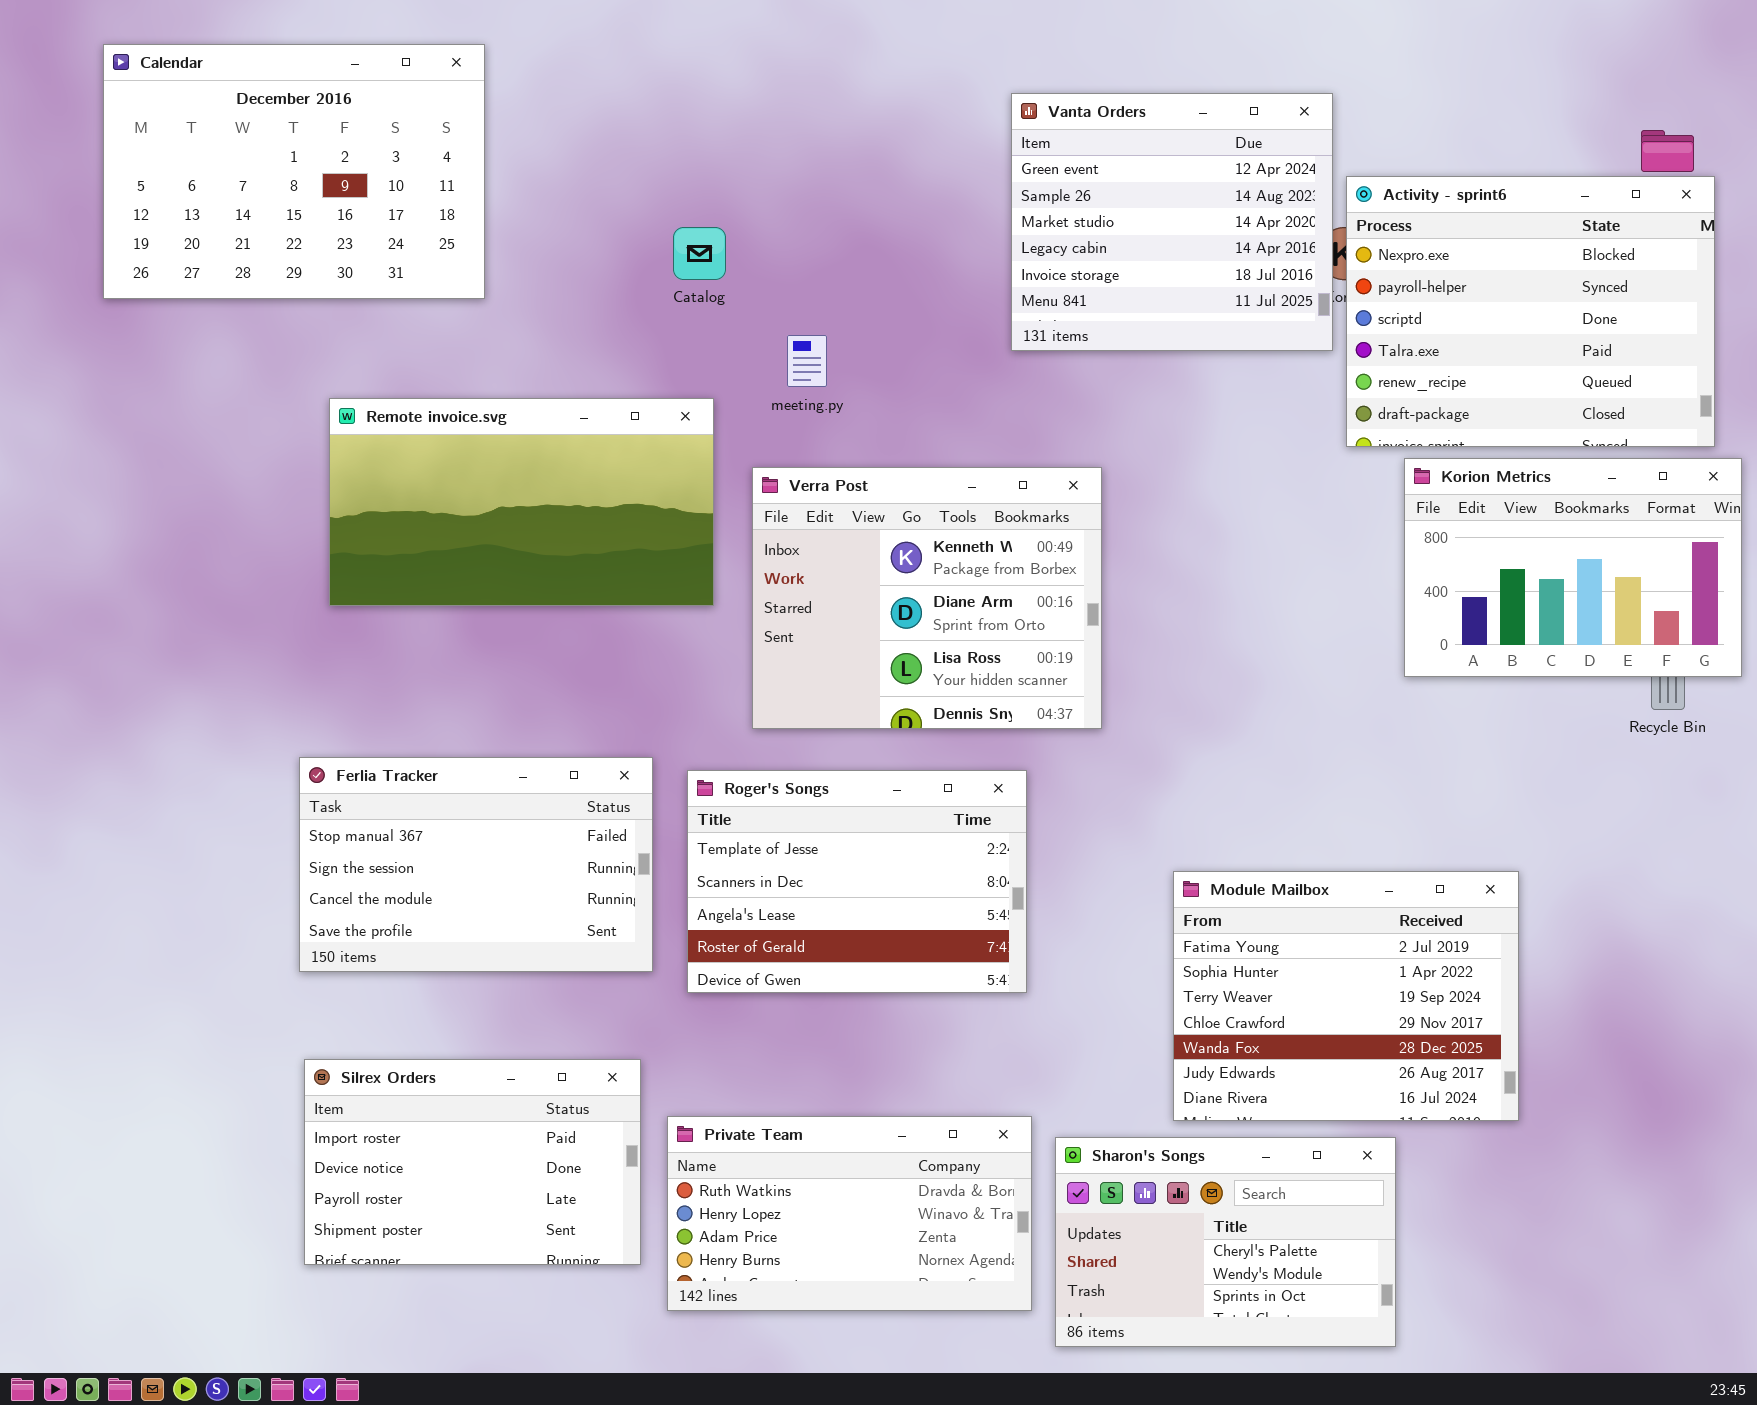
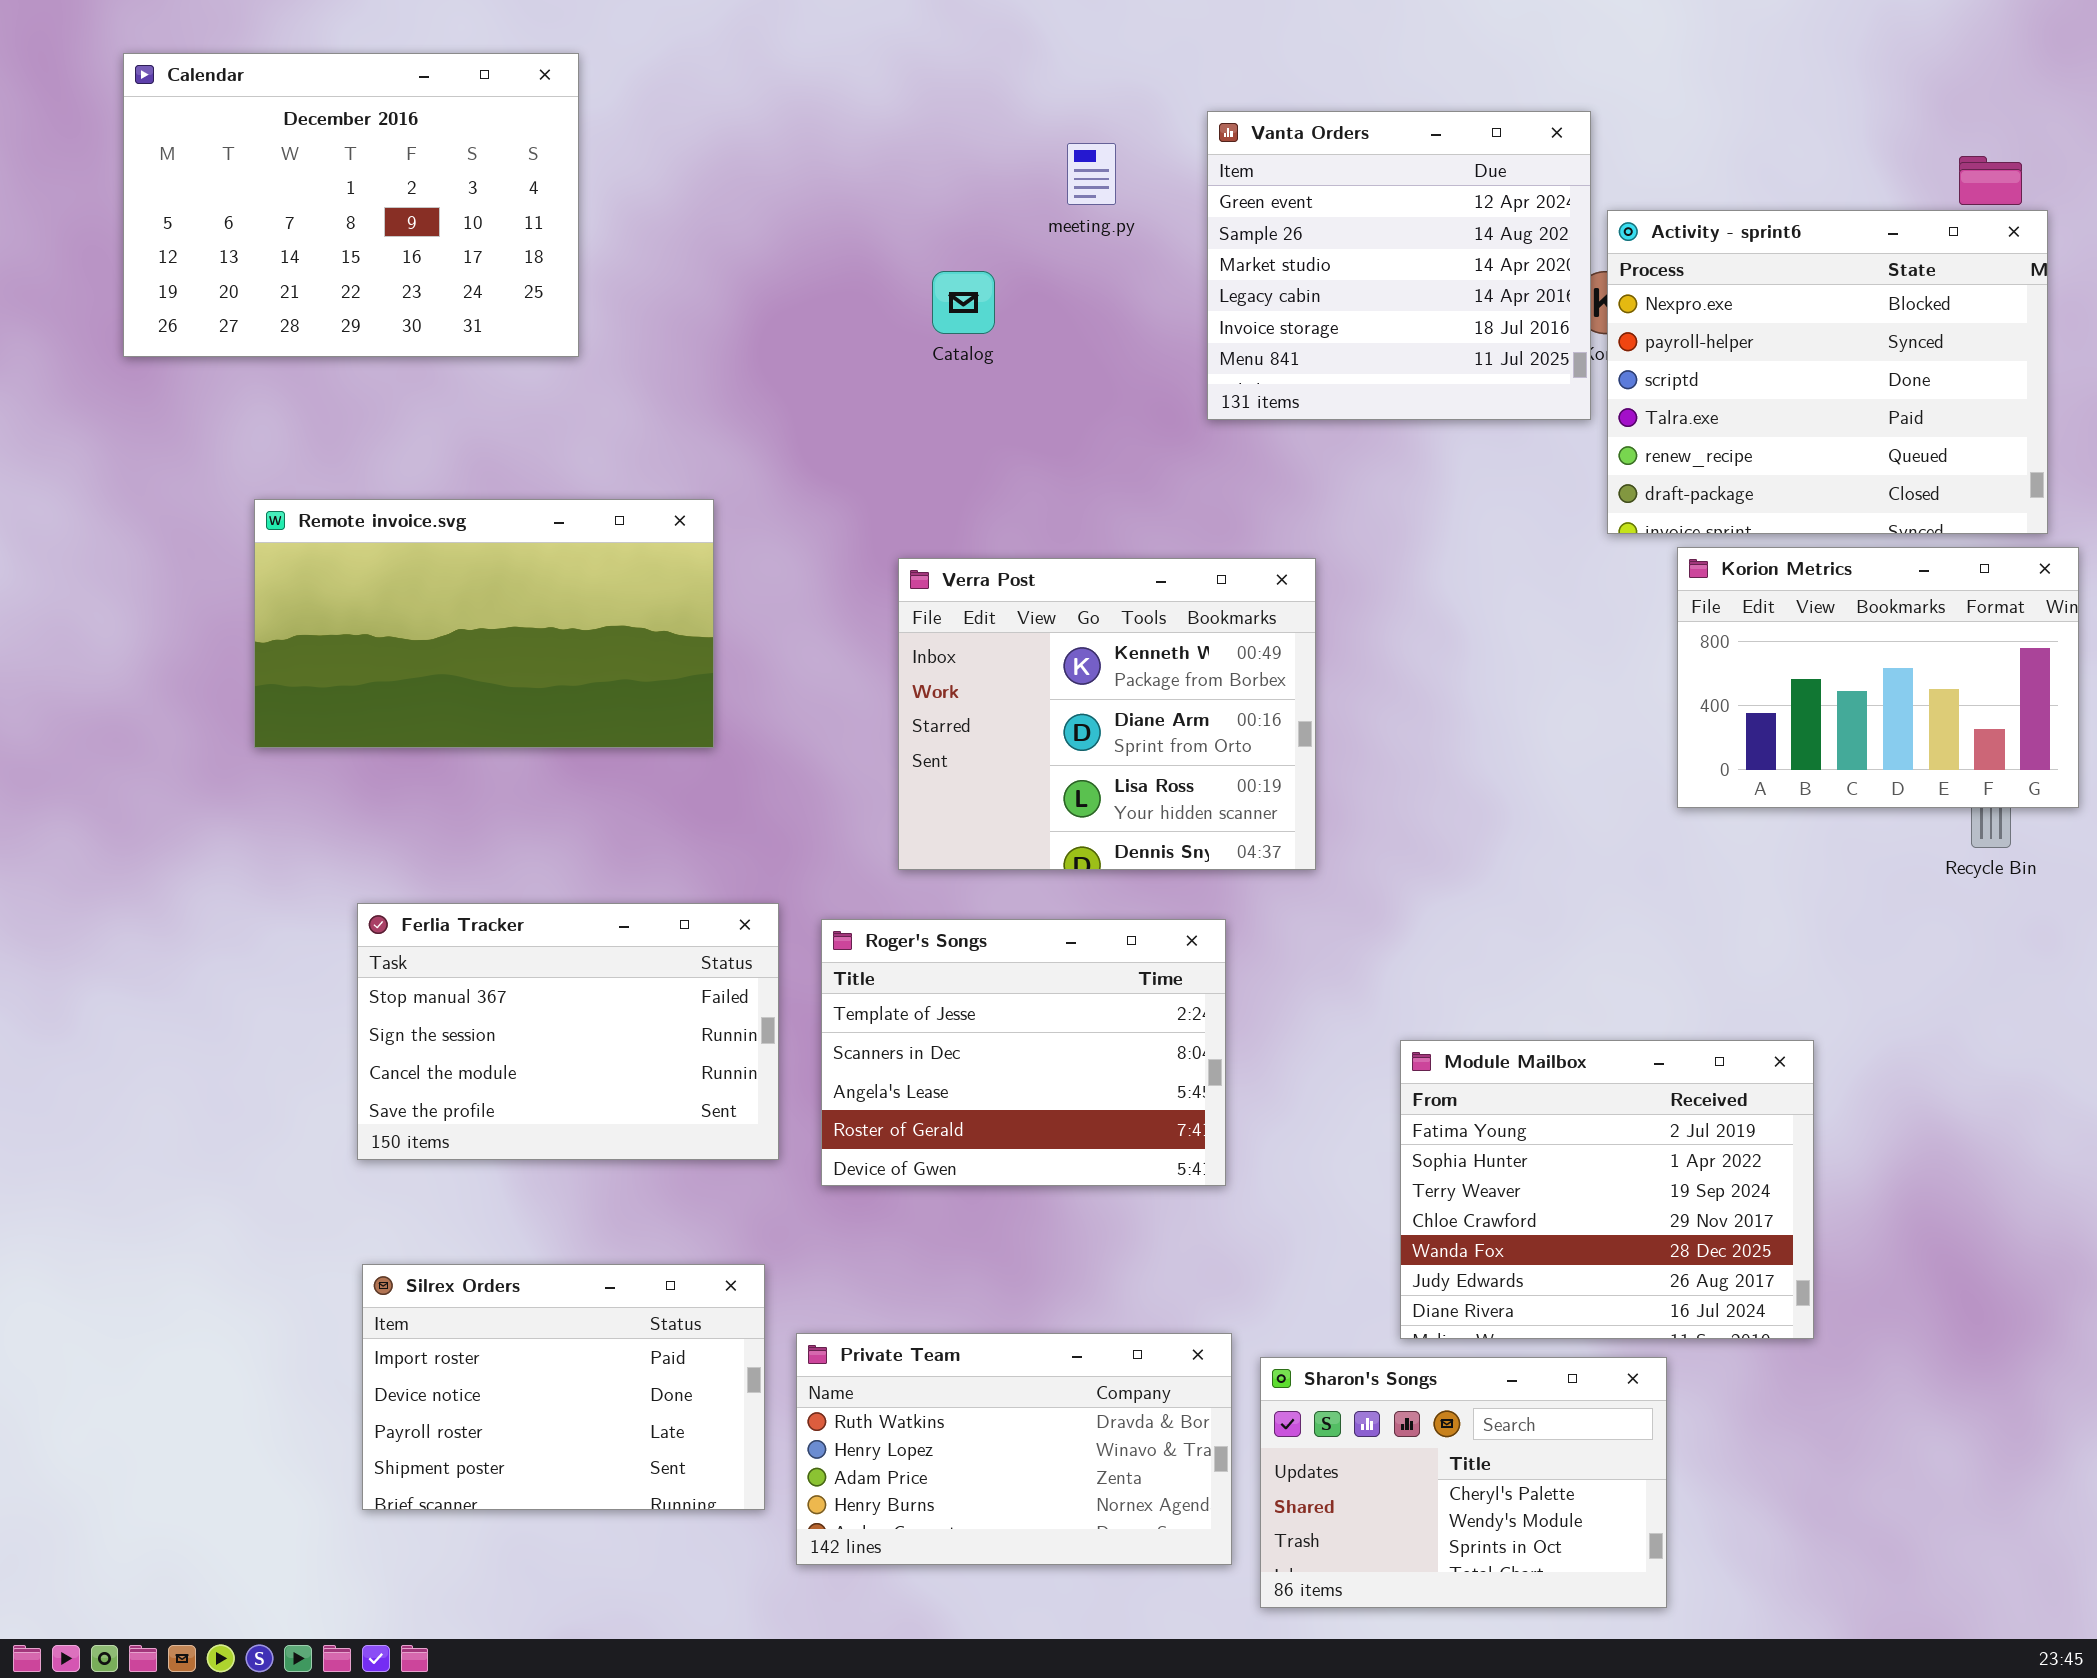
Catalog: [673,227,726,280] -> [932,271,995,334], moved
meeting.py: [787,335,827,387] -> [1067,143,1116,205], moved
Remote invoice.svg: [329,398,714,606] -> [254,499,714,748], moved

